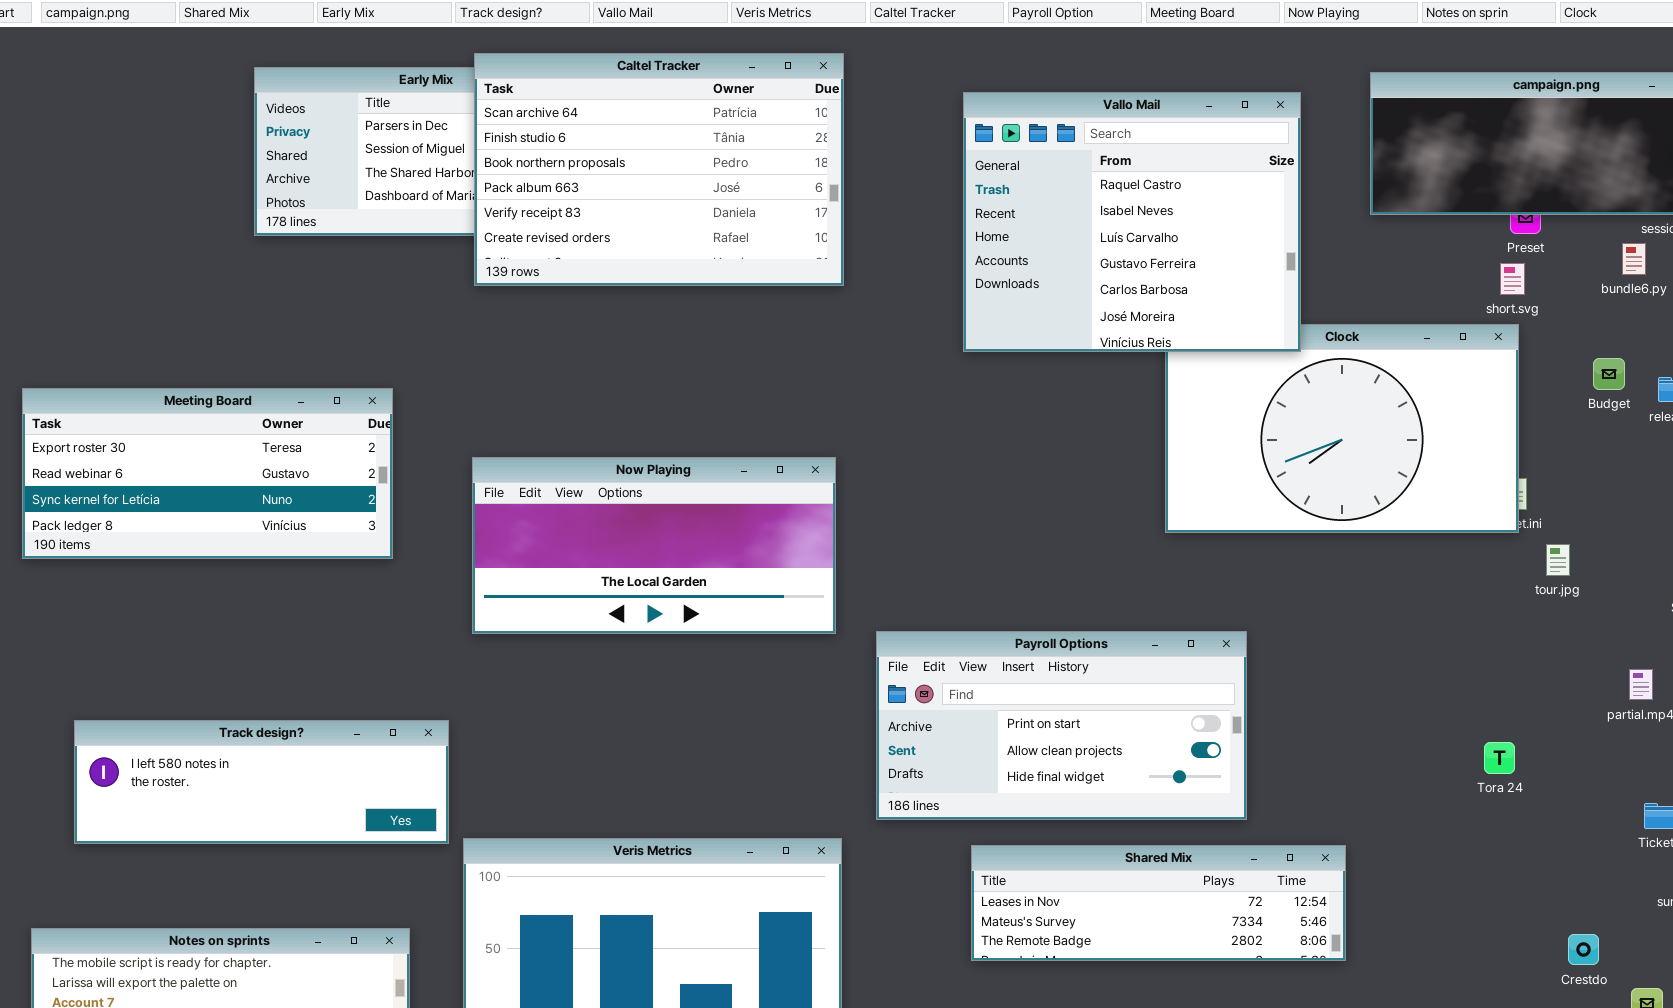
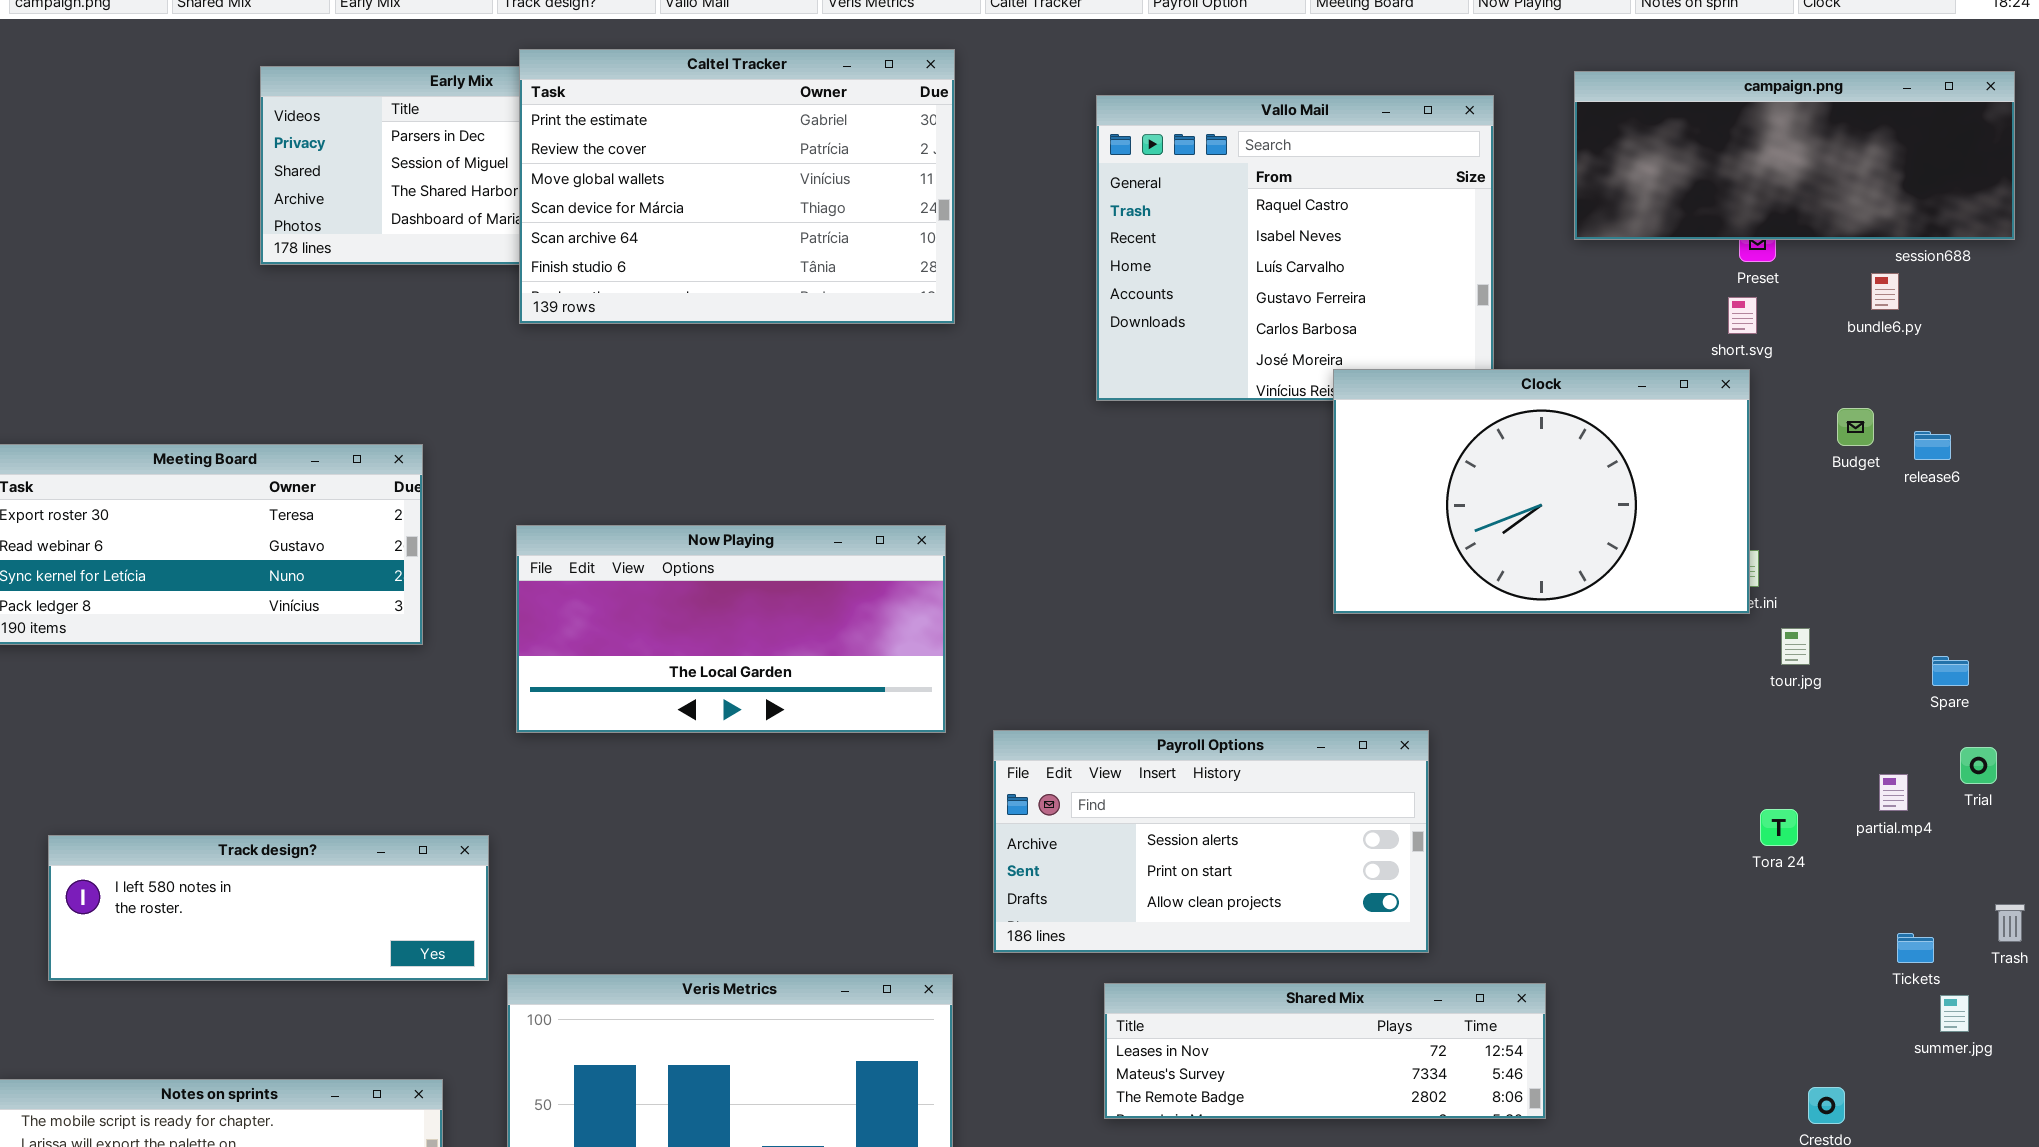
Caltel Tracker: [474,53,844,286] -> [519,49,955,324], scrolled up 4 rows
Clock: [1165,324,1519,533] -> [1333,369,1750,614], raised
Payroll Options: [876,631,1247,820] -> [993,730,1429,953], scrolled up 1 row
Tora 24: [1484,742,1515,774] -> [1760,809,1798,846], moved

